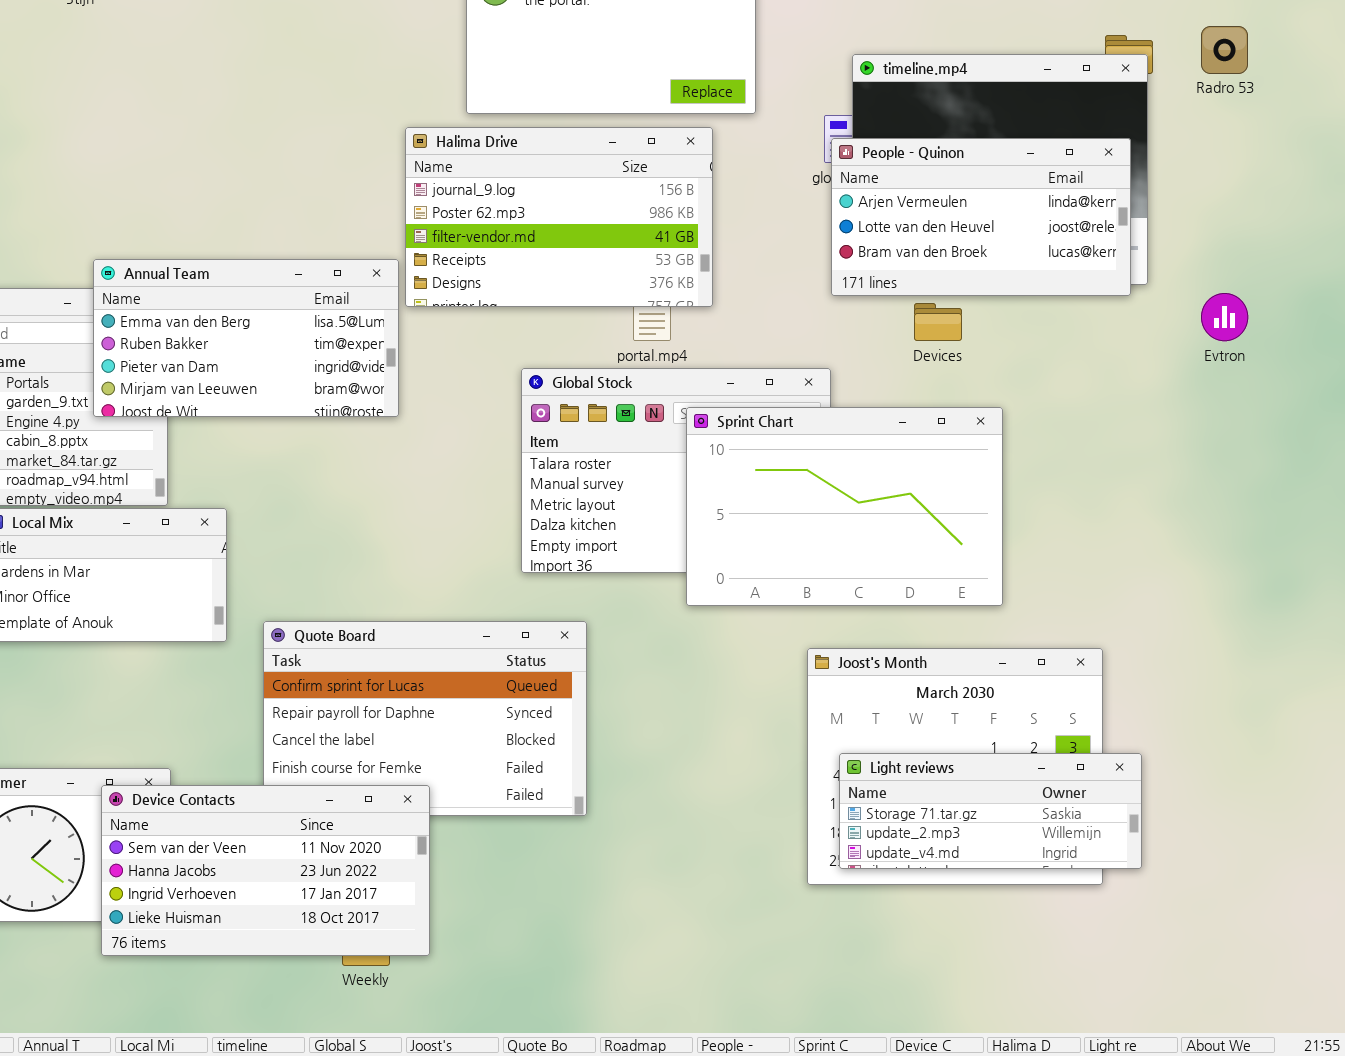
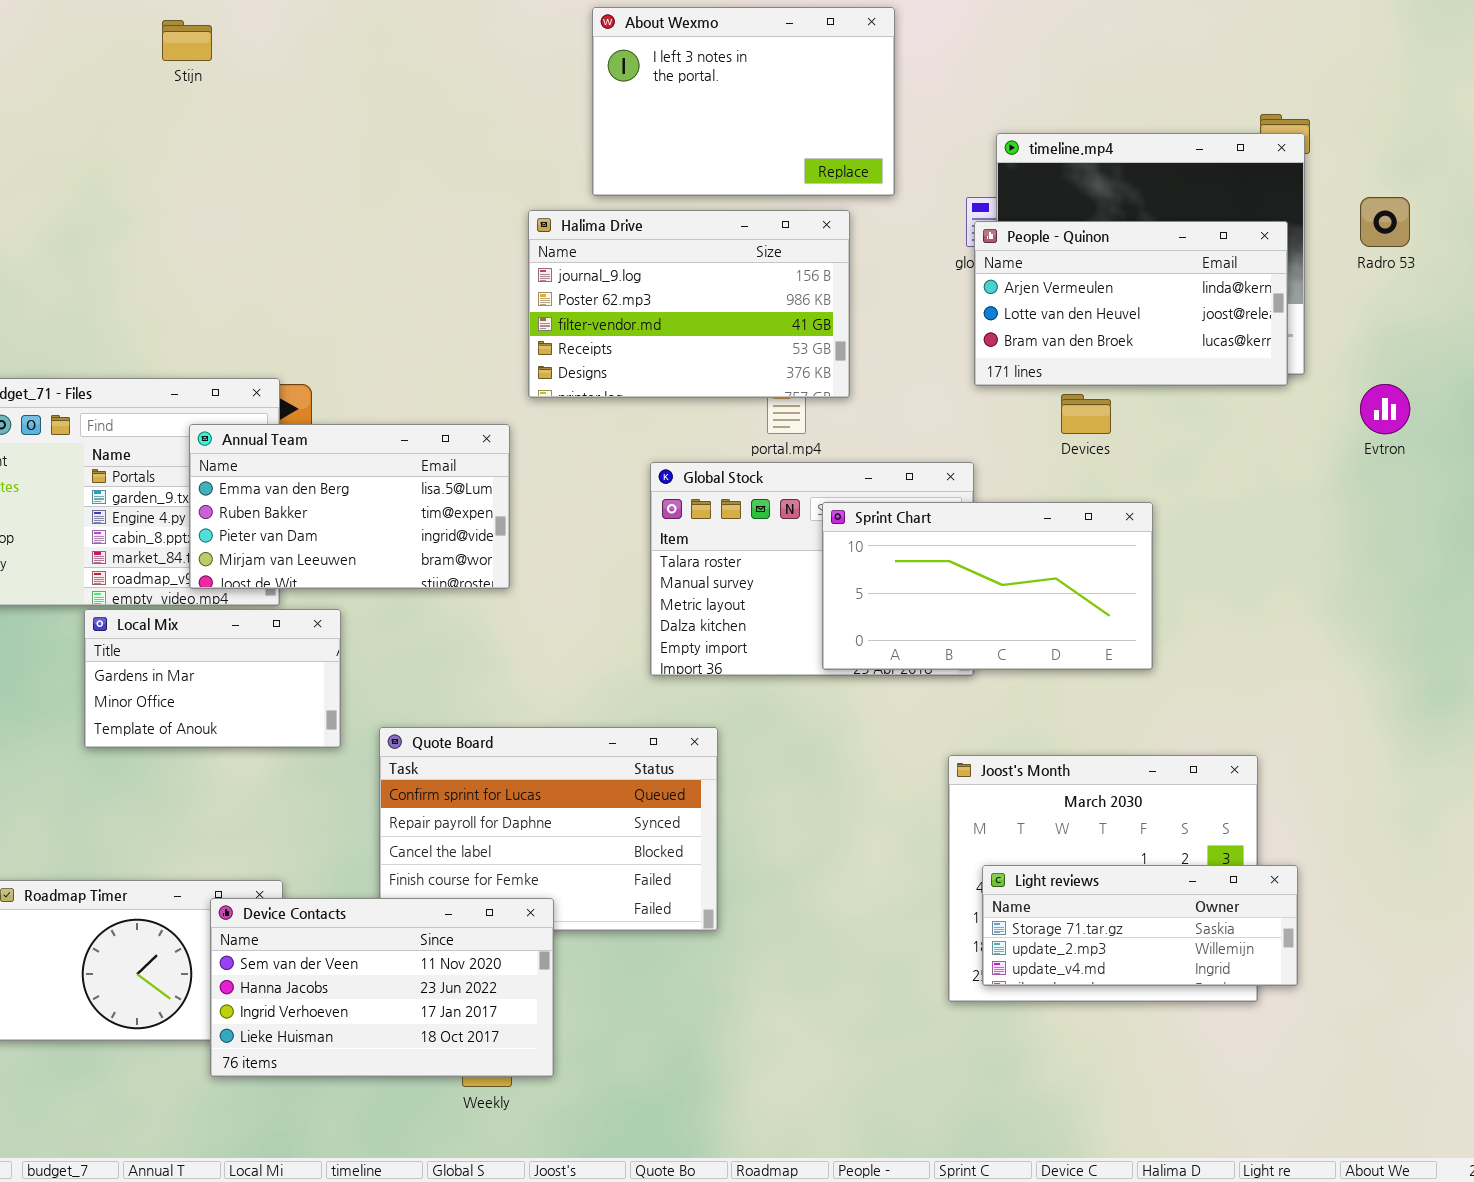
Radro 53: [1201,26,1248,74] -> [1360,197,1410,247], moved
Annual Team: [93,259,399,417] -> [189,424,510,589], moved
Sprint Chart: [686,407,1003,606] -> [822,502,1153,670], resized

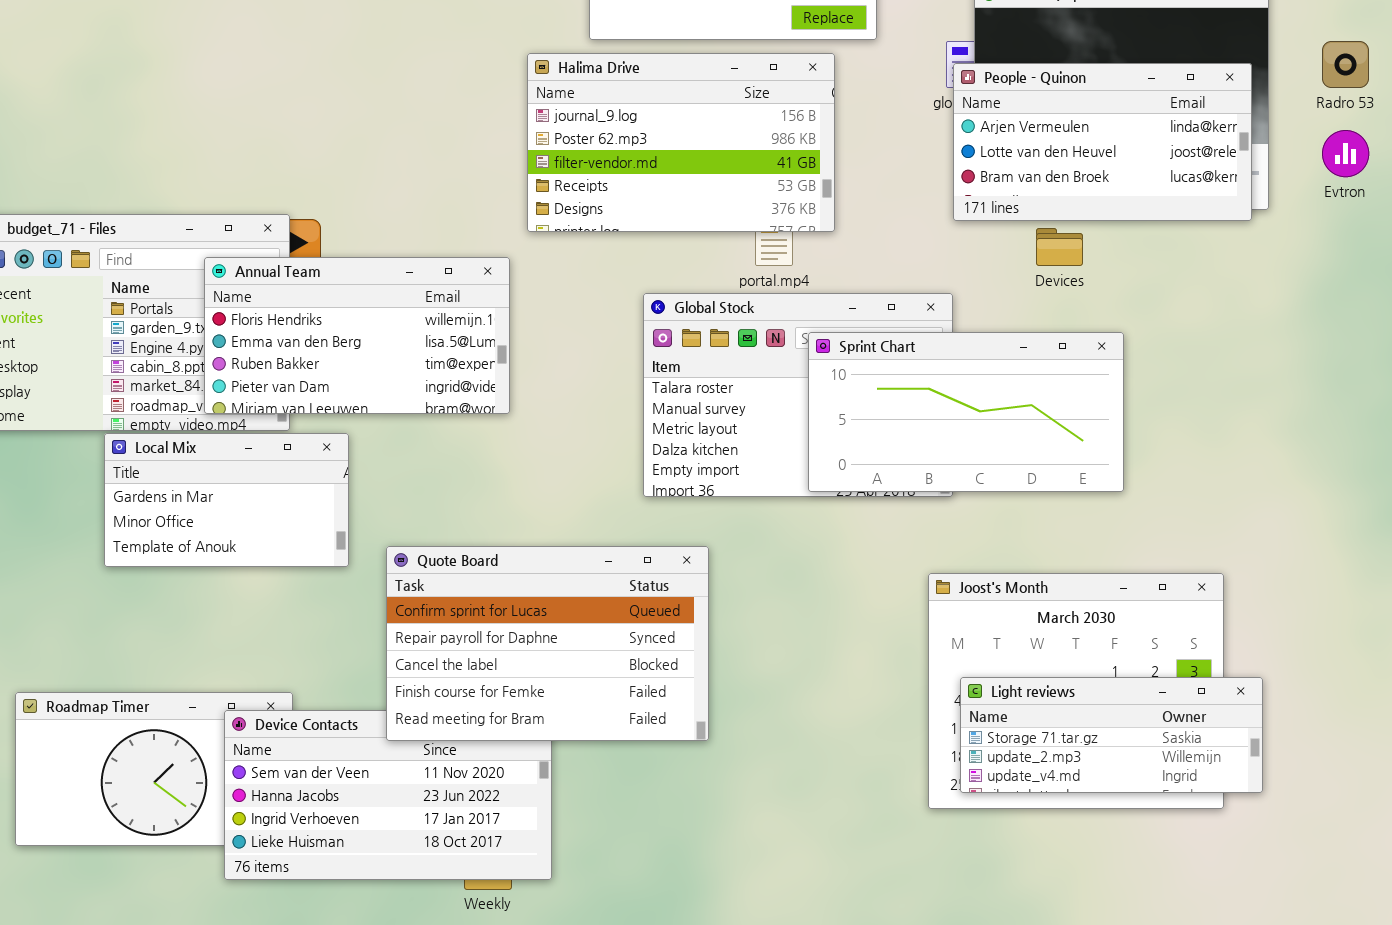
Evtron: [1360,384,1410,434] -> [1322,130,1369,177], moved
Annual Team: [189,424,510,589] -> [204,257,510,414], scrolled up 1 row
Quote Board: [379,727,718,931] -> [386,546,709,741], raised

